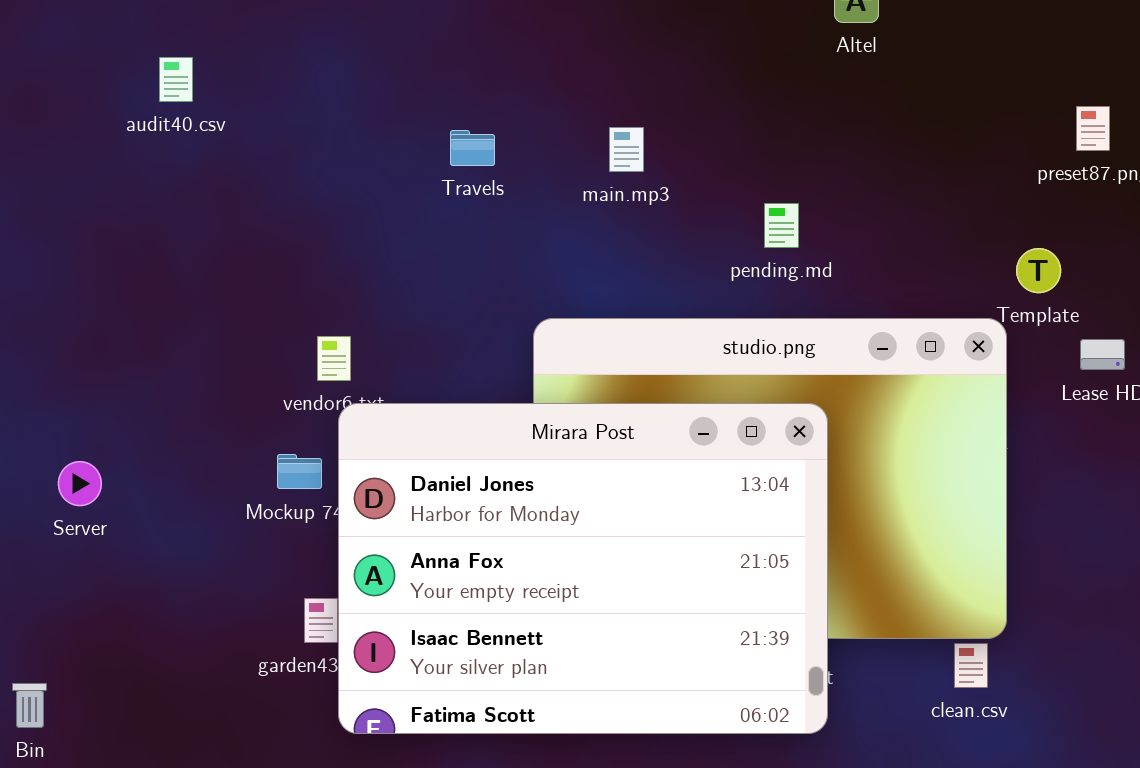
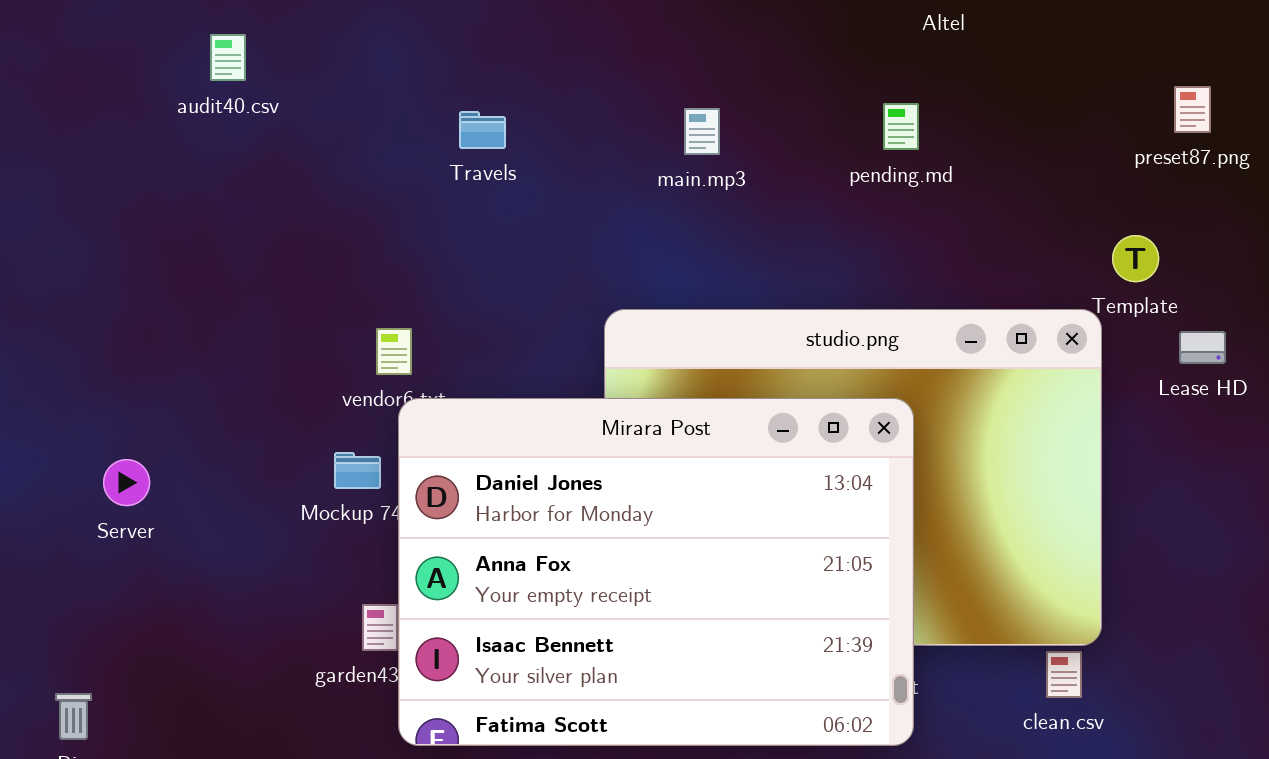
Travels: [450,130,495,166] -> [459,111,506,149], moved
pending.md: [764,203,799,248] -> [883,103,919,150], moved

